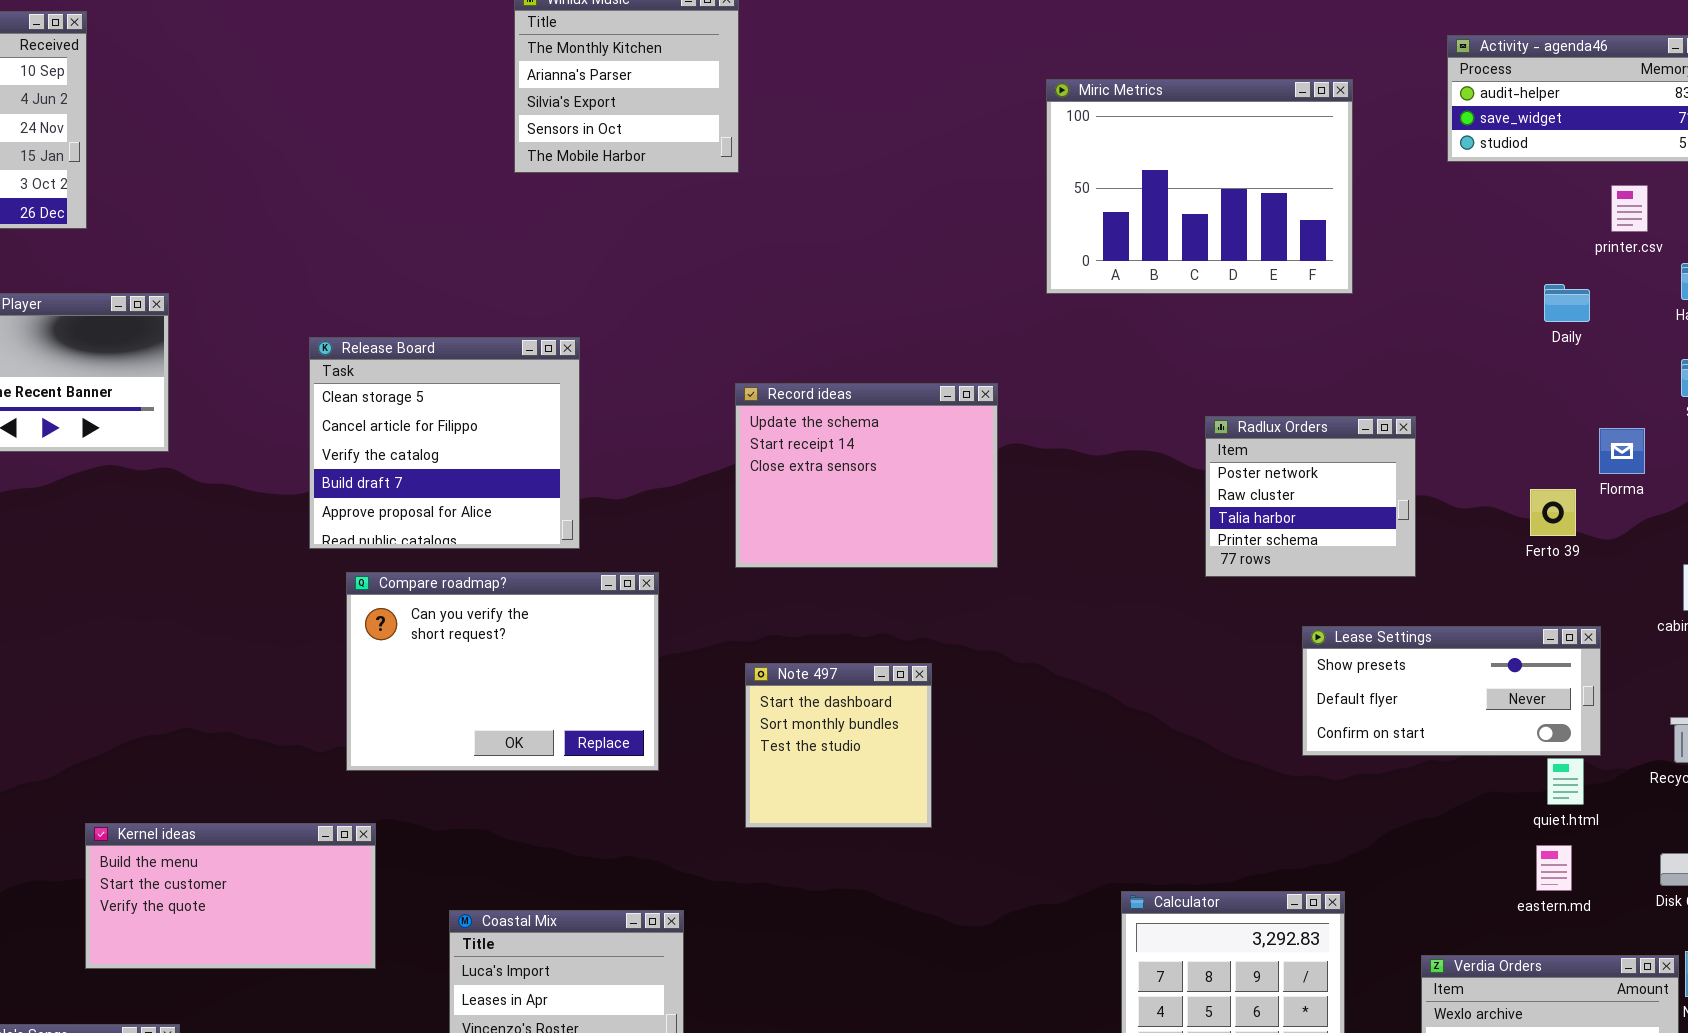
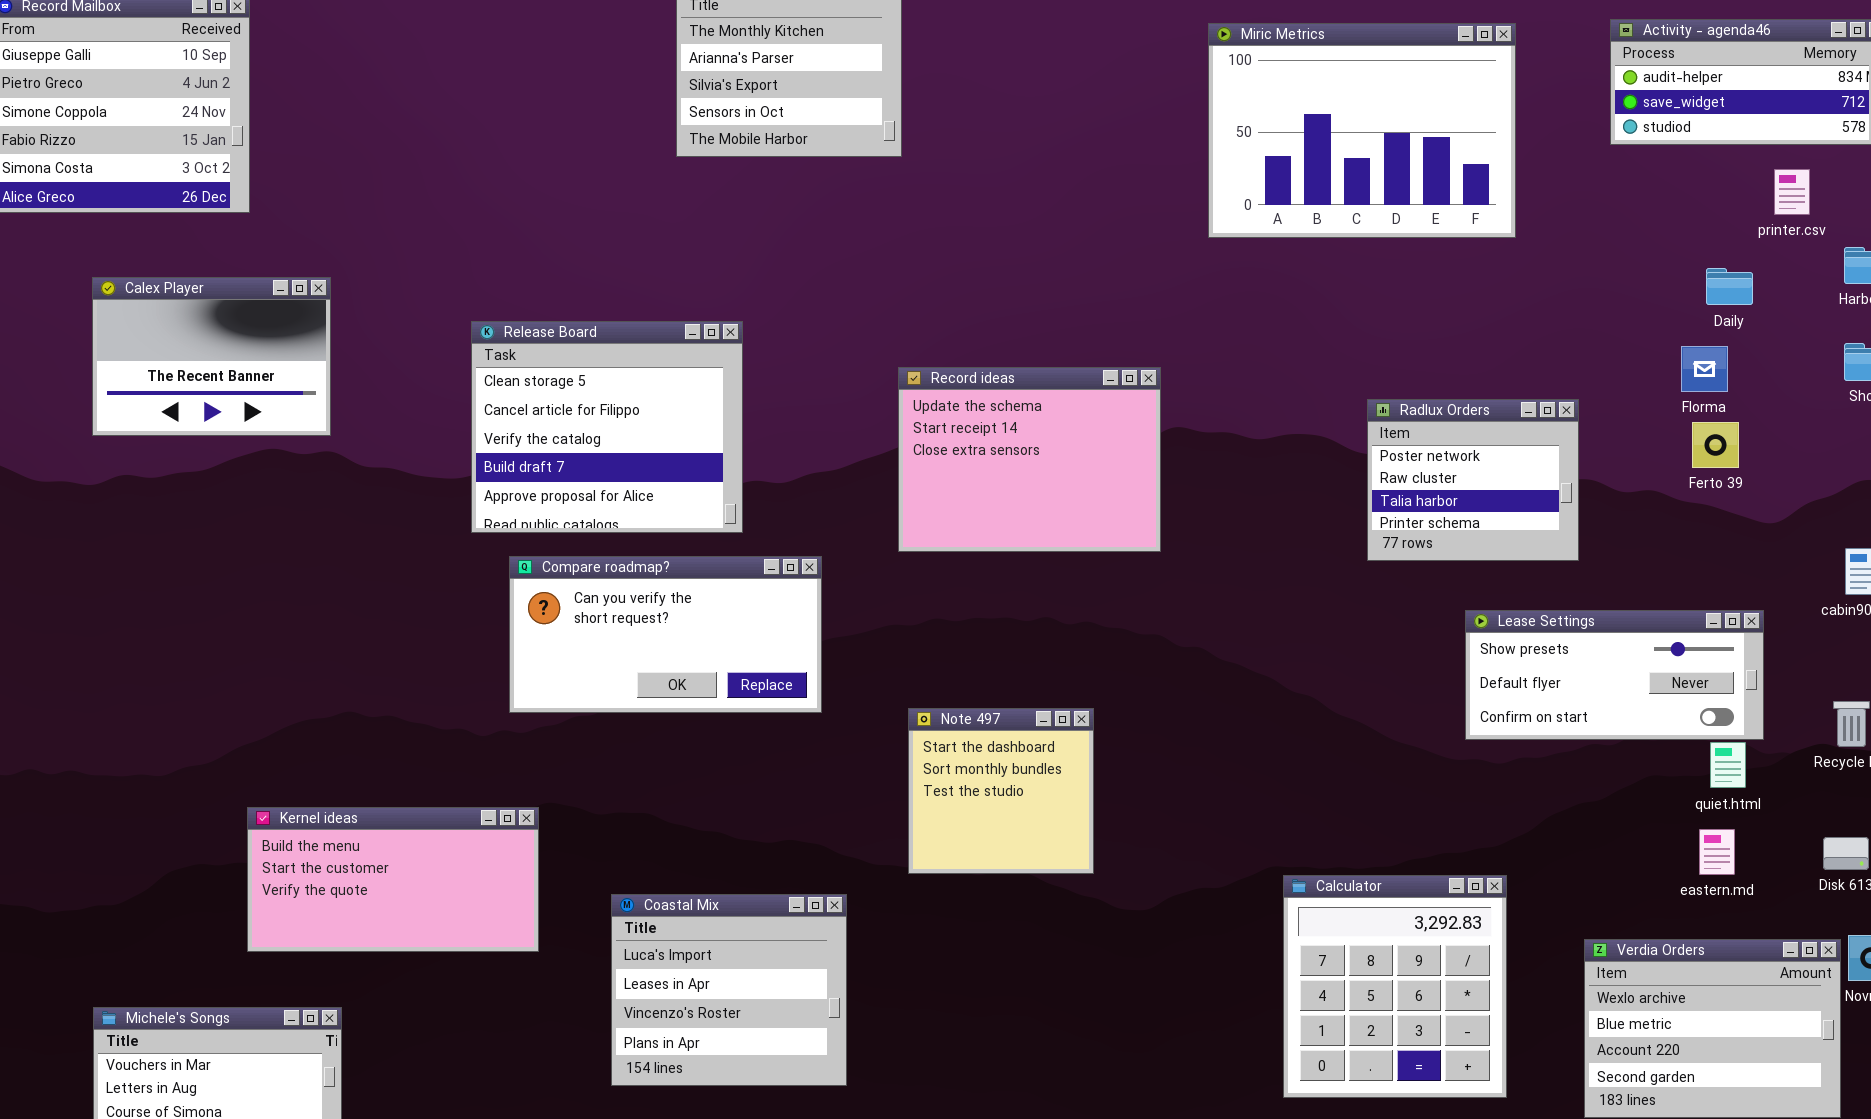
Miric Metrics: [1046,79,1353,294] -> [1208,23,1516,238], moved
Florma: [1599,428,1645,474] -> [1681,346,1728,392], moved
Ferto 39: [1530,489,1576,536] -> [1692,422,1739,468], moved
Compare roadmap?: [346,572,659,771] -> [509,556,822,713], resized
Note 497: [745,663,932,828] -> [908,708,1094,874], moved

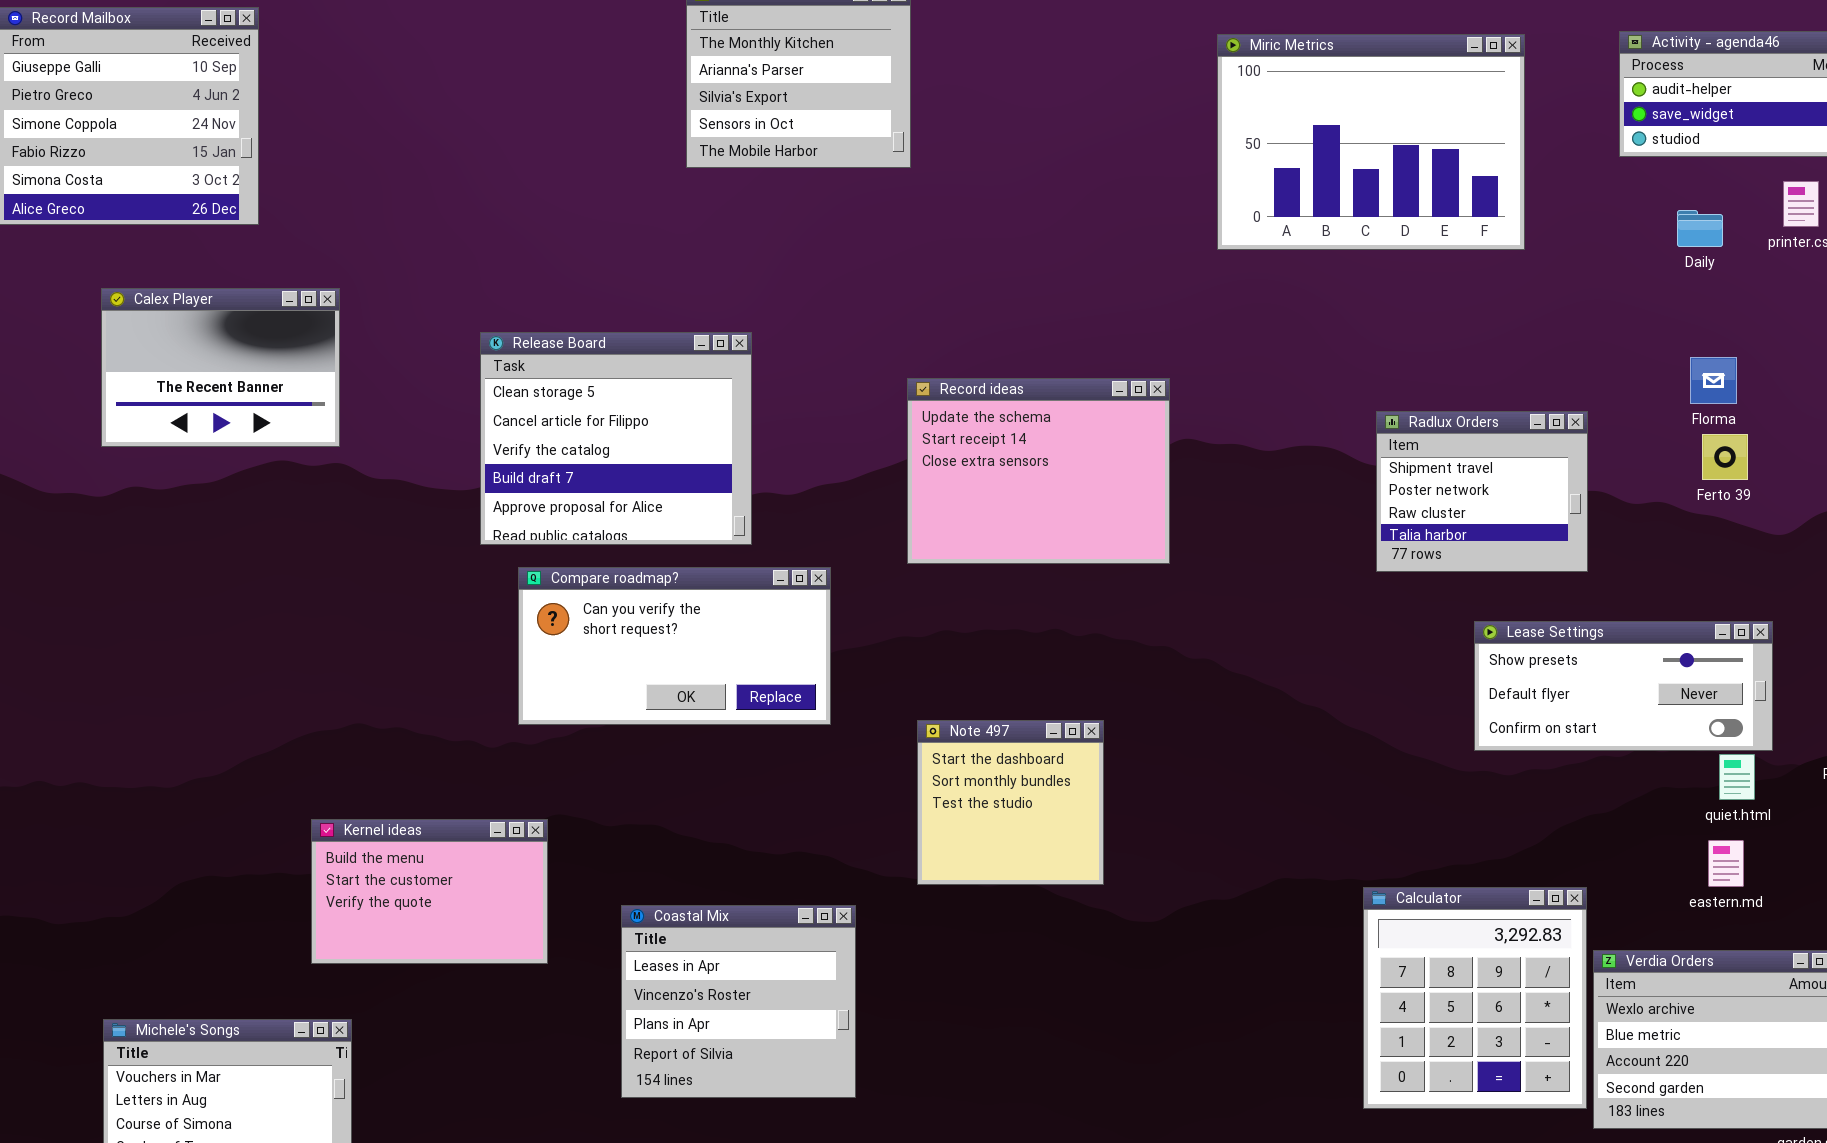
Daily: [1706,268,1753,305] -> [1677,210,1723,247], moved
Radlux Orders: [1367,399,1579,561] -> [1376,411,1588,572], scrolled up 1 row
Kernel ideas: [247,807,539,952] -> [311,819,548,964], resized
Calculator: [1283,875,1507,1098] -> [1363,887,1587,1109], moved
Coastal Mix: [611,894,847,1086] -> [621,905,856,1098], scrolled down 1 row

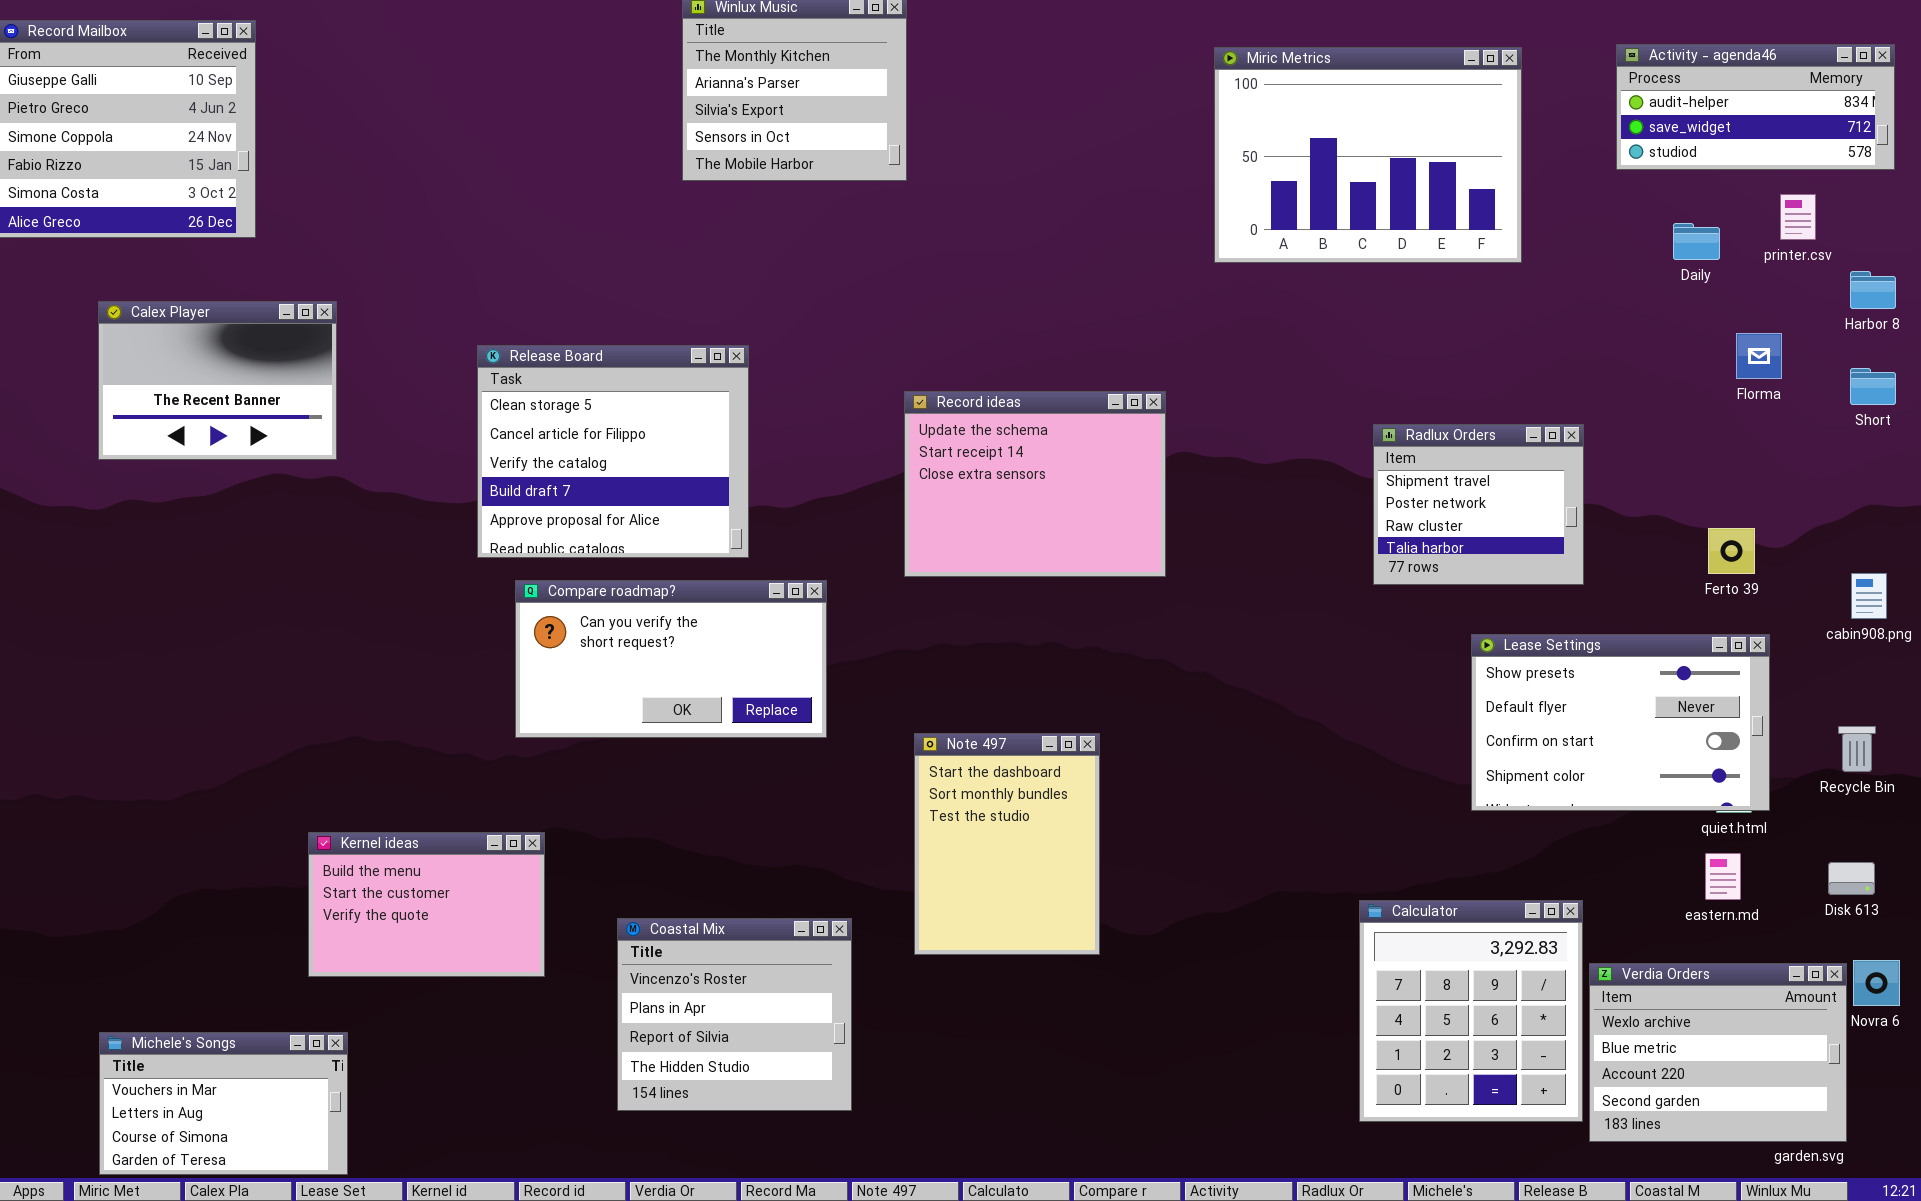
Florma: [1690,357,1737,404] -> [1736,333,1782,379], moved
Ferto 39: [1702,434,1748,480] -> [1708,528,1755,574], moved
Lease Settings: [1474,621,1773,751] -> [1471,634,1770,811], resized
Note 497: [917,720,1104,885] -> [914,733,1100,955], resized
Coastal Mix: [621,905,856,1098] -> [617,918,852,1111], scrolled down 1 row

